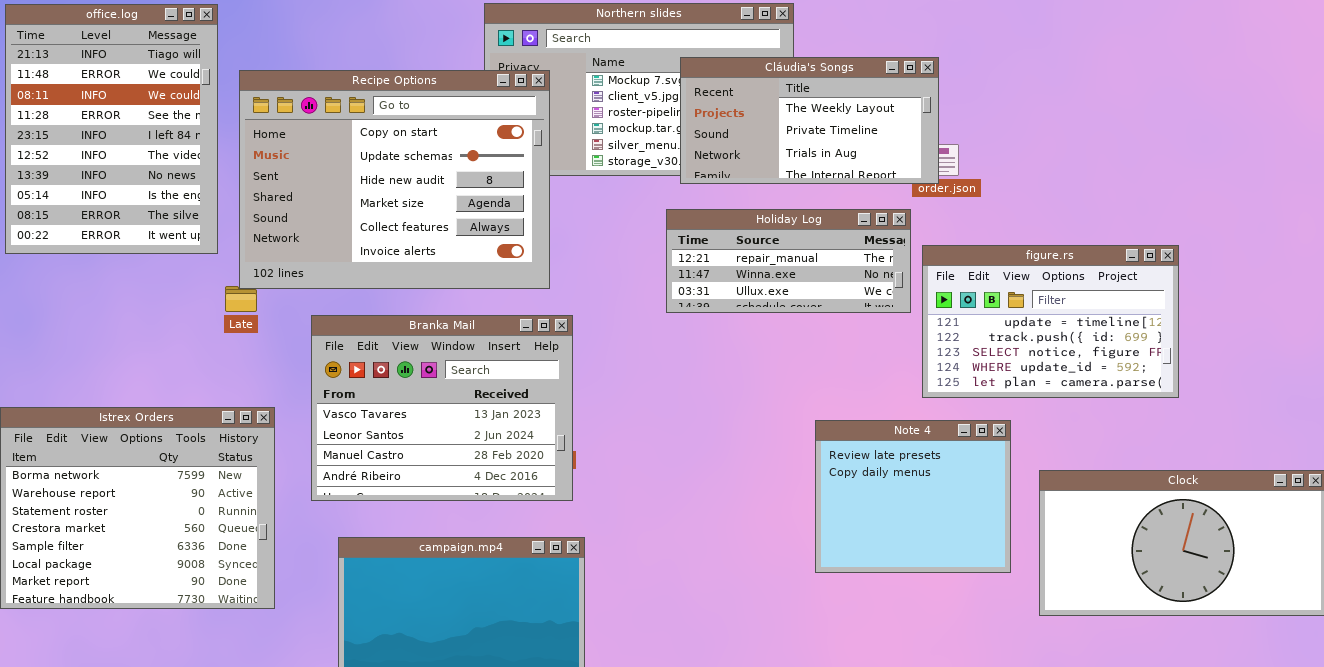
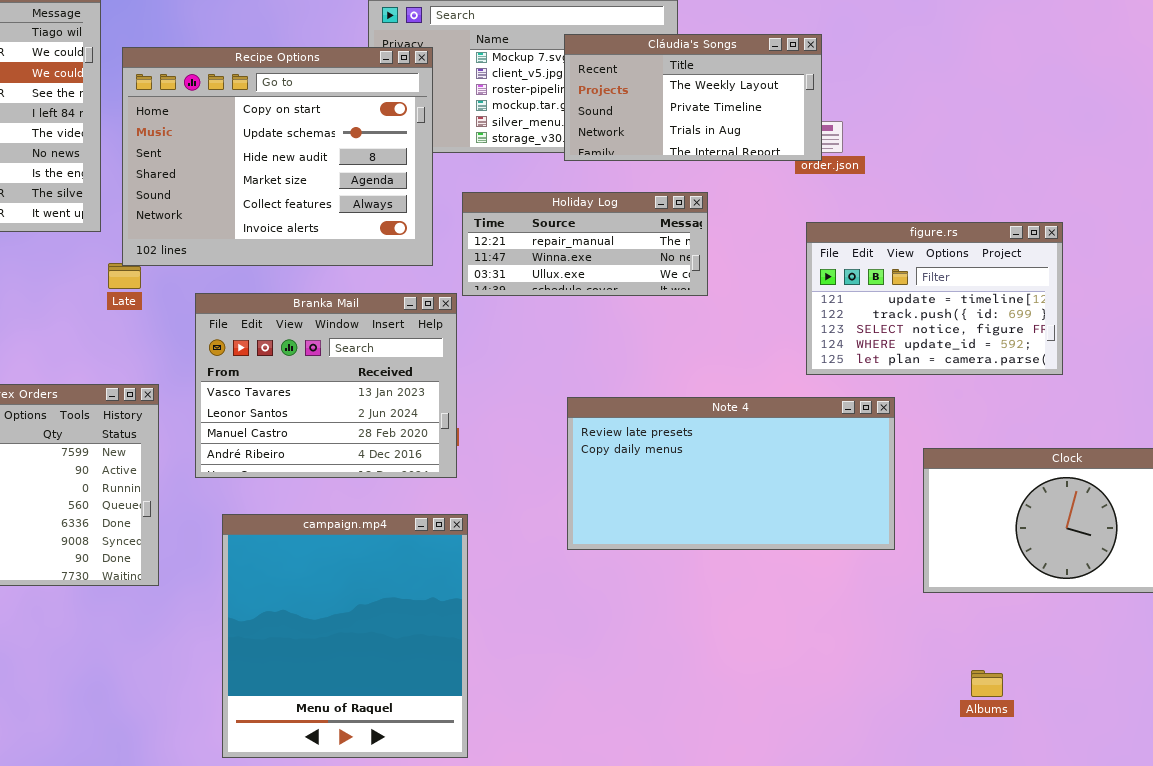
Holiday Log: [666,209,911,313] -> [462,192,708,296], moved
Note 4: [815,420,1011,573] -> [567,397,895,550], resized

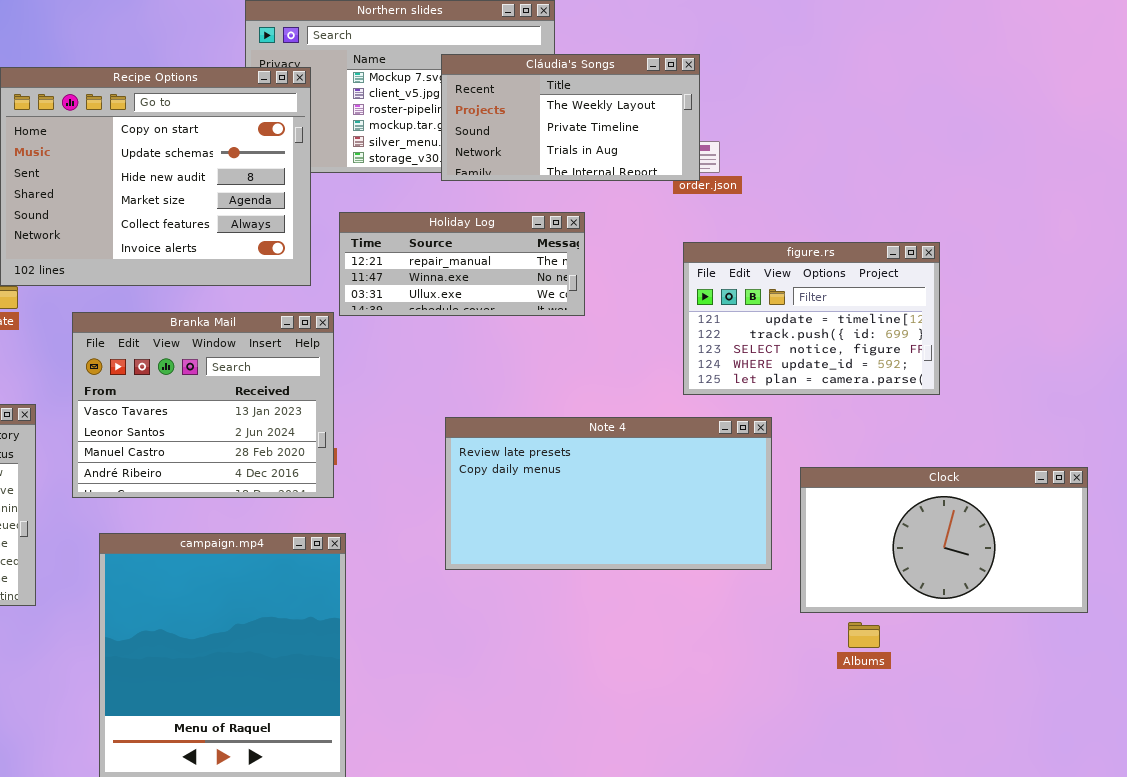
Albums: [971,670,1003,697] -> [848,622,880,648], moved

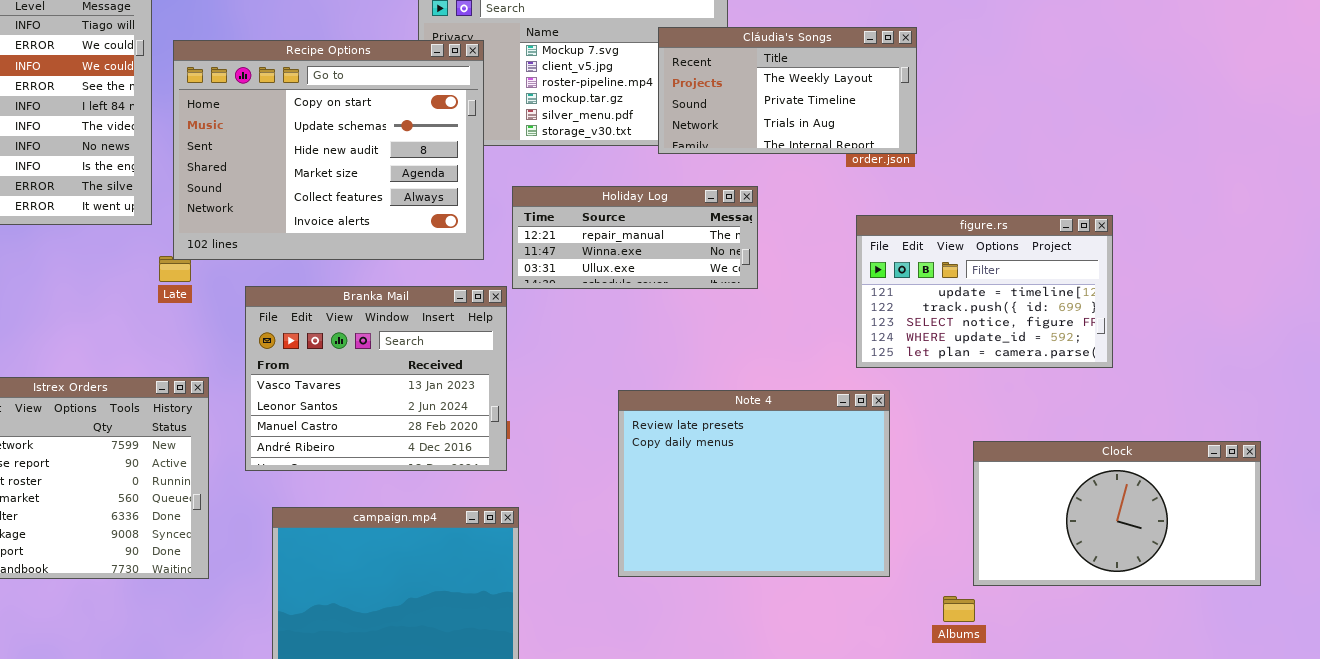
Cláudia's Songs: [441,54,700,181] -> [658,27,917,154], moved
Note 4: [445,417,772,570] -> [618,390,890,577], resized
Albums: [848,622,880,648] -> [943,596,975,622], moved

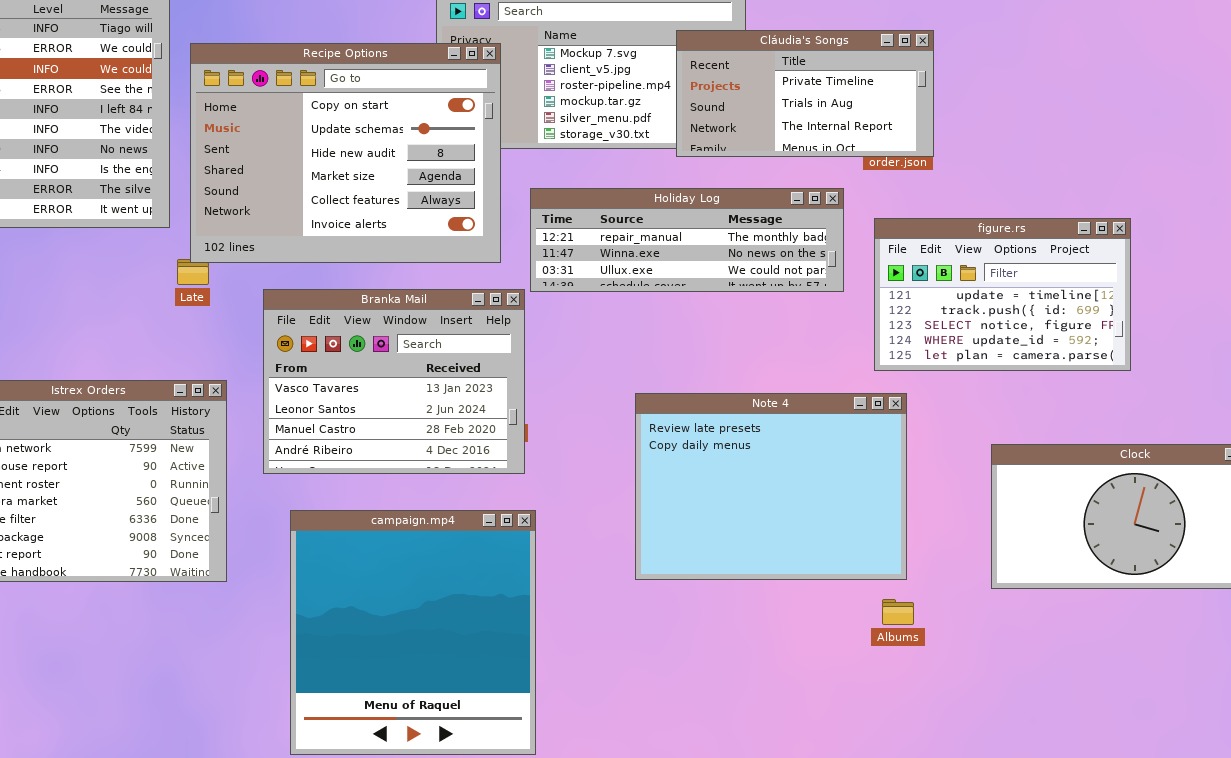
Cláudia's Songs: [658,27,917,154] -> [676,30,934,157], scrolled down 1 row
Holiday Log: [512,186,758,289] -> [530,188,844,292], resized
Albums: [943,596,975,622] -> [882,599,914,625], moved

